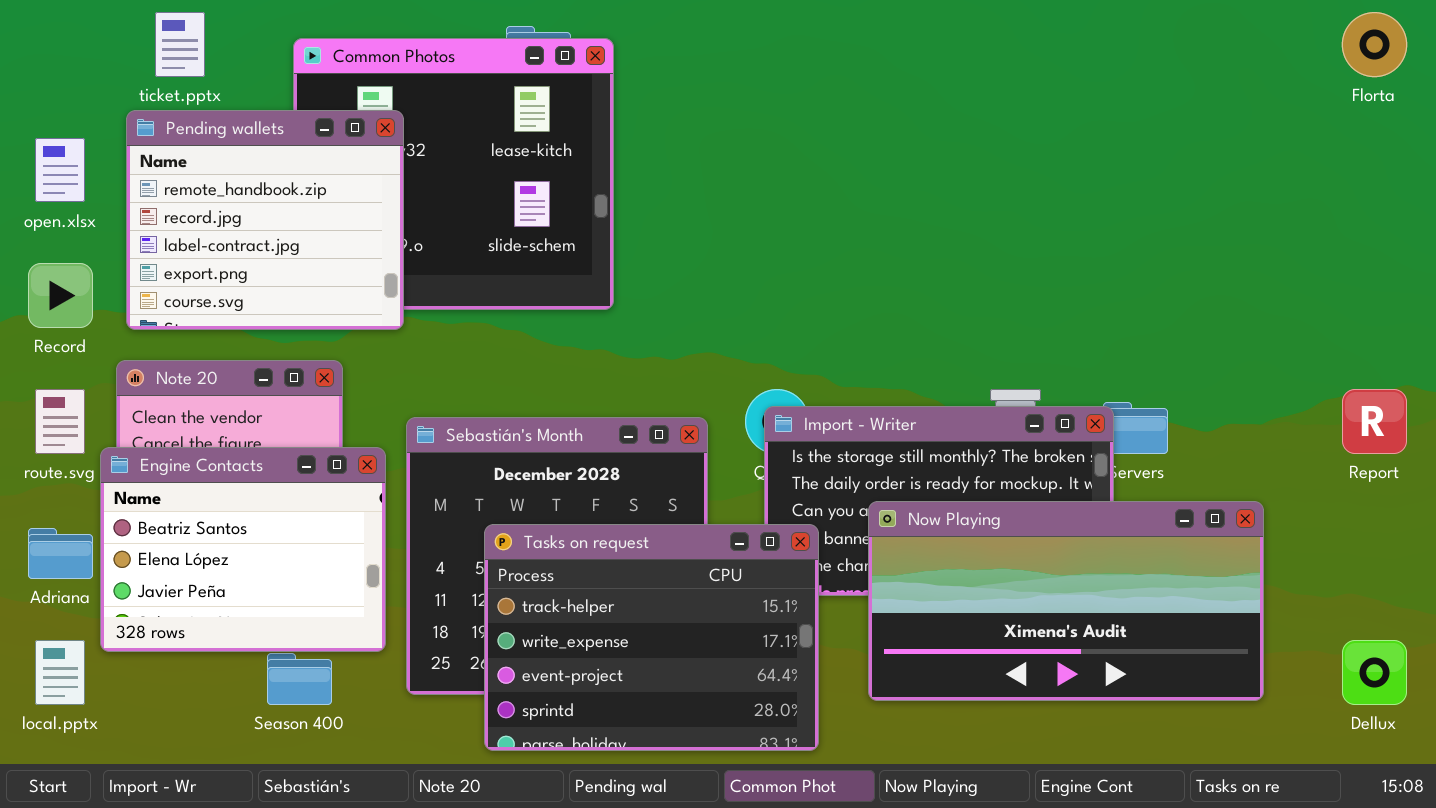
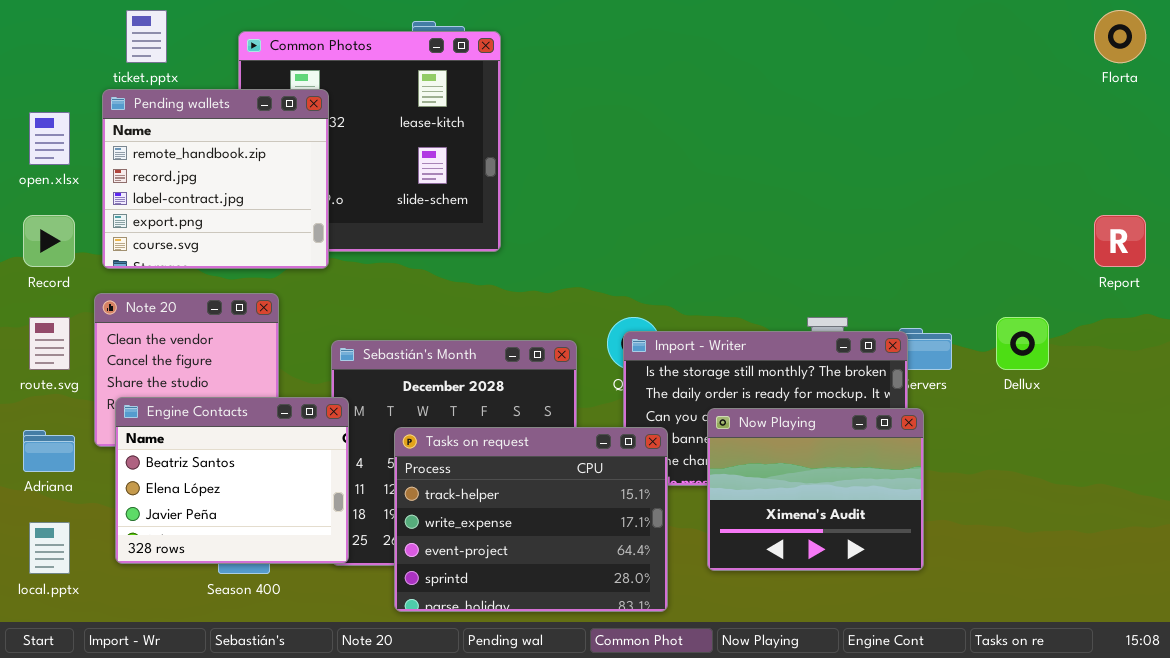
Report: [1342,389,1407,454] -> [1094,215,1146,267], moved
Engine Contacts: [100,447,386,652] -> [115,397,349,564], moved
Now Playing: [868,501,1264,701] -> [707,408,924,571], resized
Dellux: [1342,640,1407,705] -> [996,317,1049,370], moved

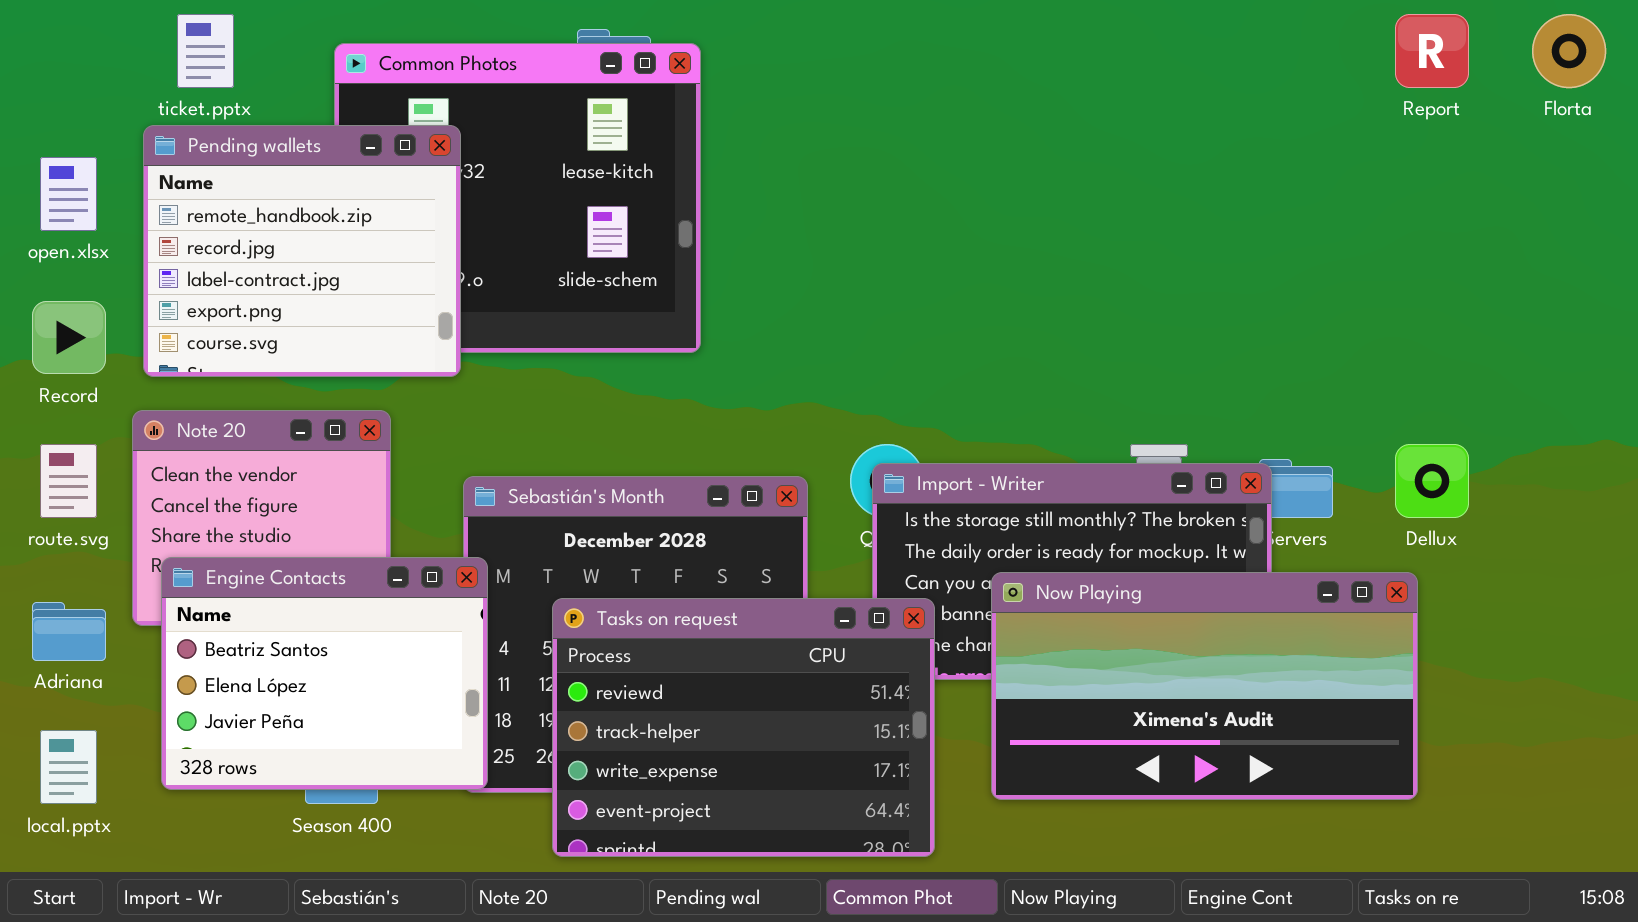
Report: [1094,215,1146,267] -> [1395,14,1469,88], moved
Now Playing: [707,408,924,571] -> [991,572,1418,800], resized
Tasks on request: [394,427,668,612] -> [552,598,935,857], scrolled up 1 row

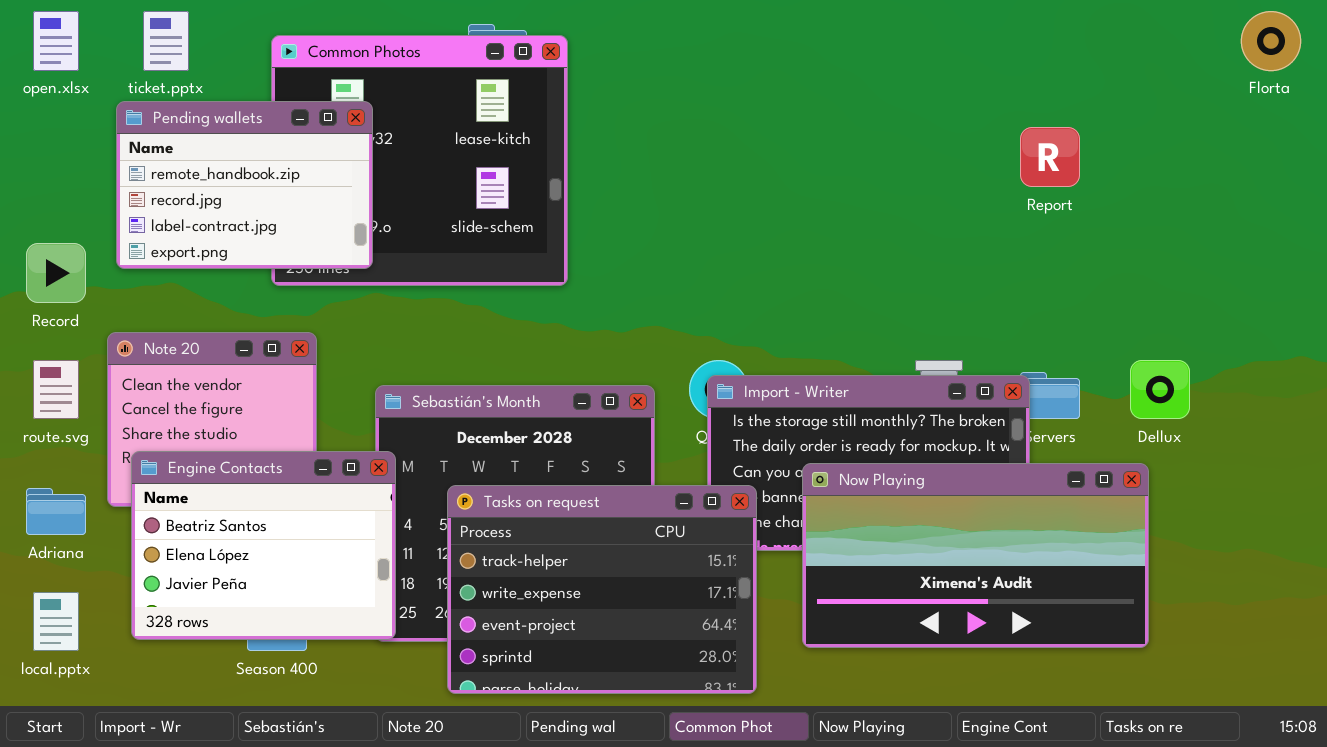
Report: [1395,14,1469,88] -> [1020,127,1080,187], moved
Pending wallets: [143,125,461,377] -> [116,101,373,269], resized
open.xlsx: [40,157,97,231] -> [33,11,79,71], moved
Tasks on request: [552,598,935,857] -> [447,485,757,694], scrolled down 1 row

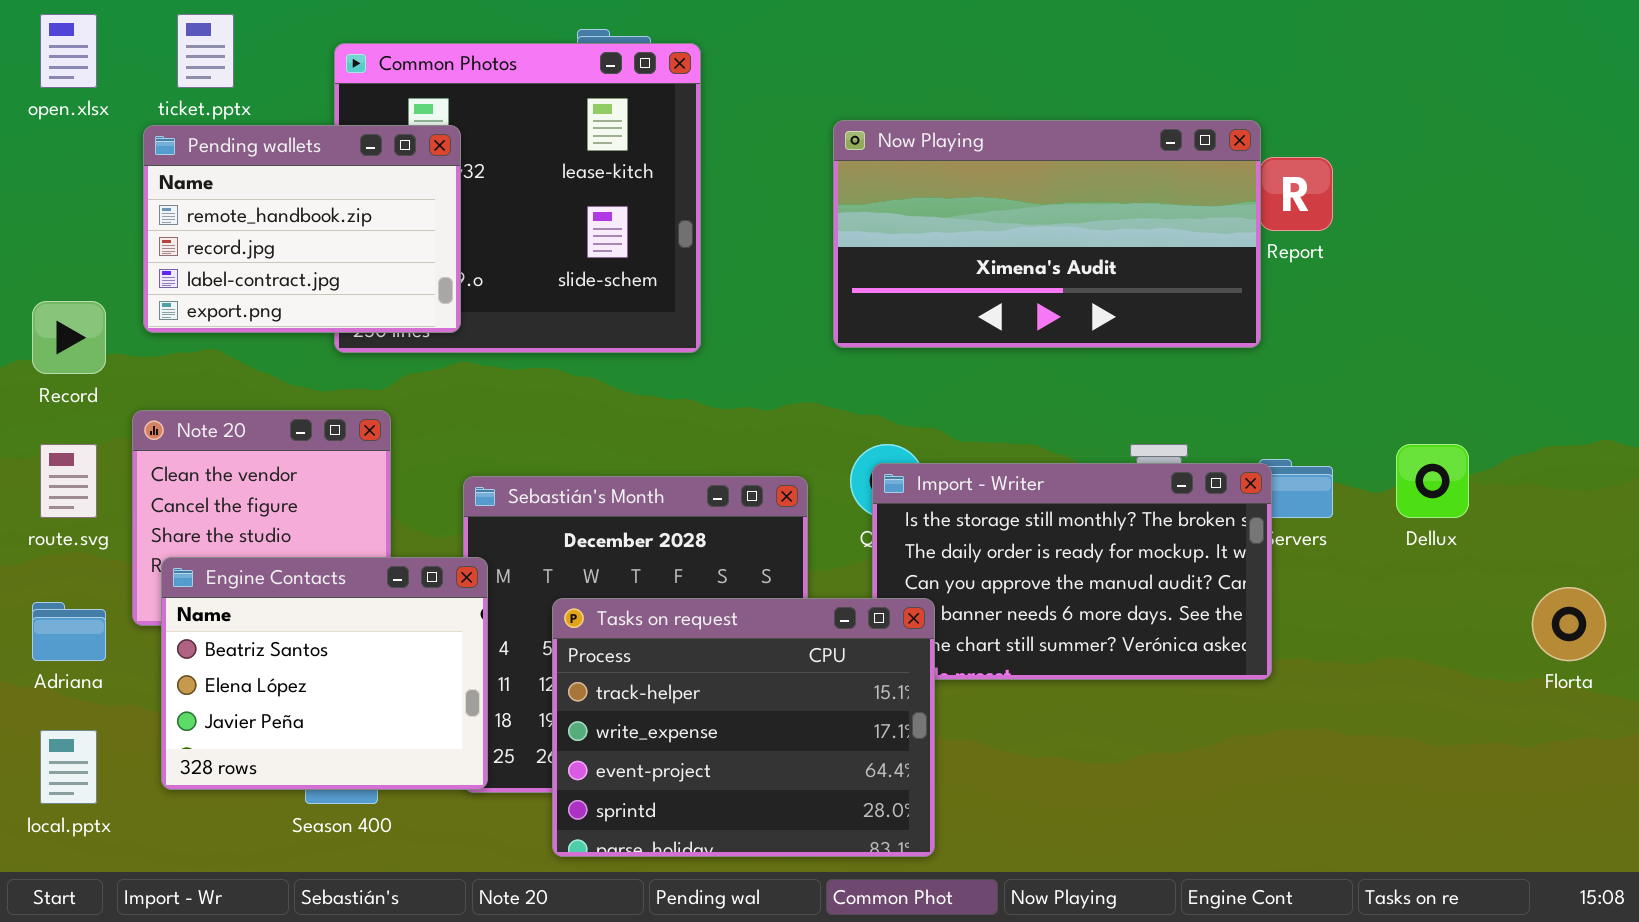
Florta: [1241,11,1301,71] -> [1532,587,1606,661], moved
Now Playing: [802,463,1149,648] -> [833,120,1261,348], moved

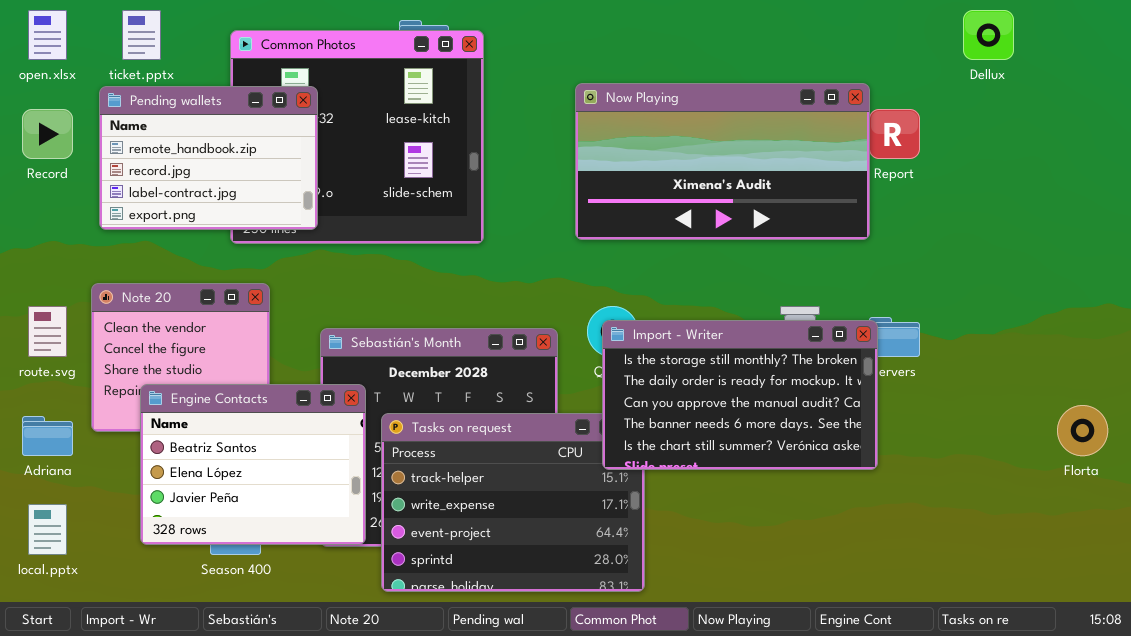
Record: [32,301,106,374] -> [22,109,73,159], moved
Dellux: [1396,444,1469,518] -> [963,10,1014,60], moved
Import - Writer: [872,463,1272,680] -> [602,320,878,470], raised
Engine Contacts: [161,557,488,790] -> [140,384,366,545], moved

